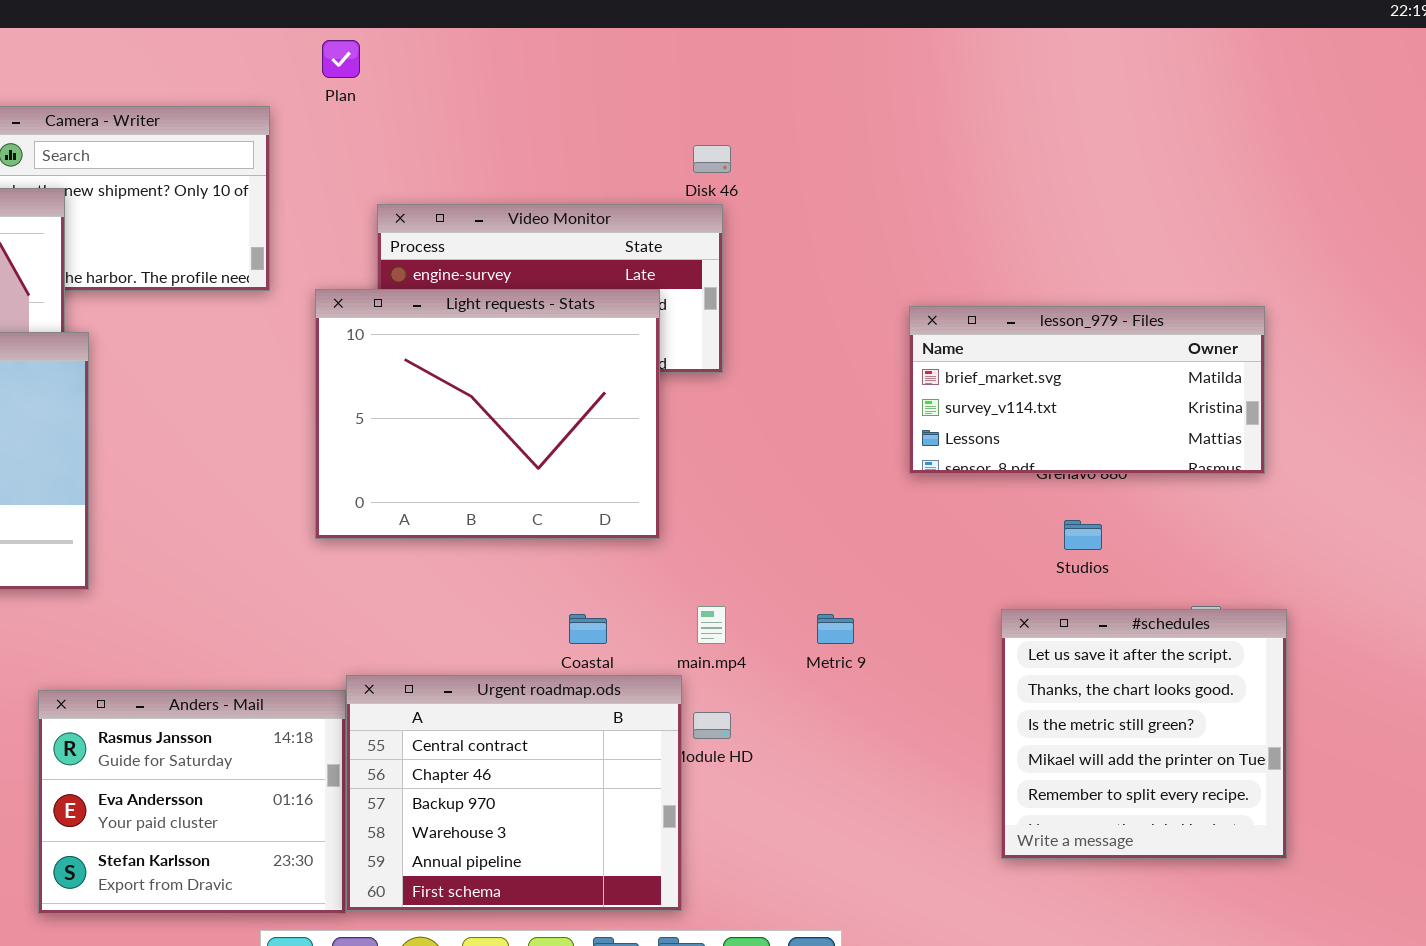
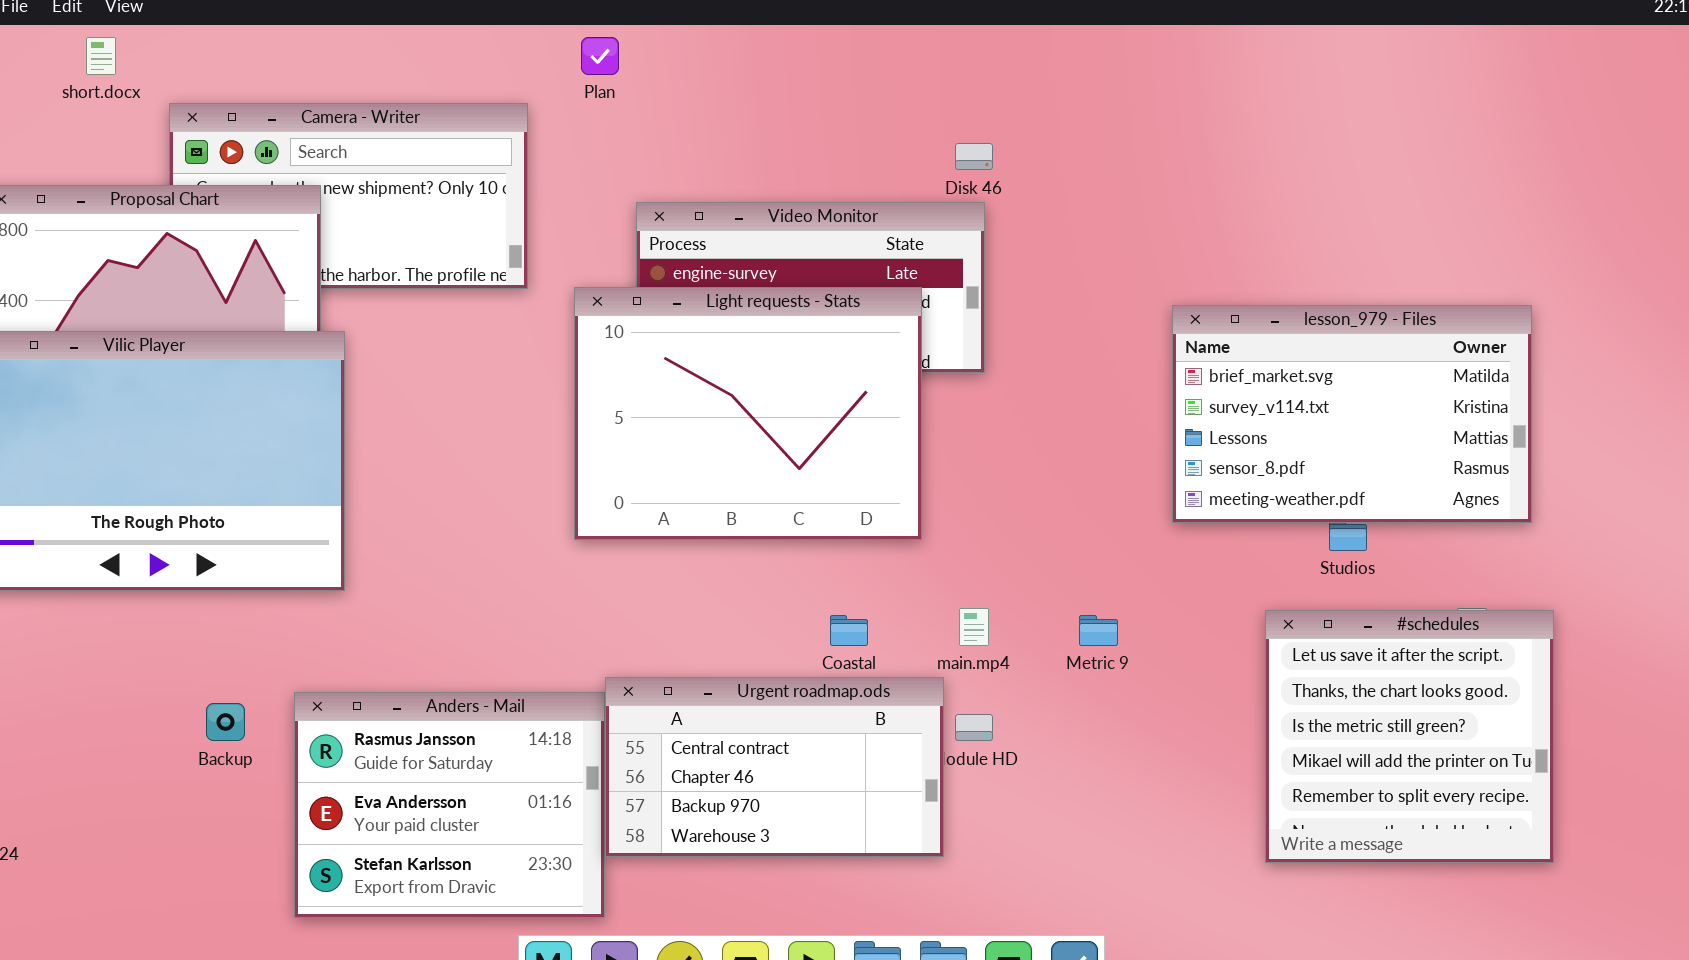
lesson_979 - Files: [909,306,1265,474] -> [1172,305,1532,523], resized
Urgent roadmap.ods: [346,675,682,911] -> [605,677,944,857], resized

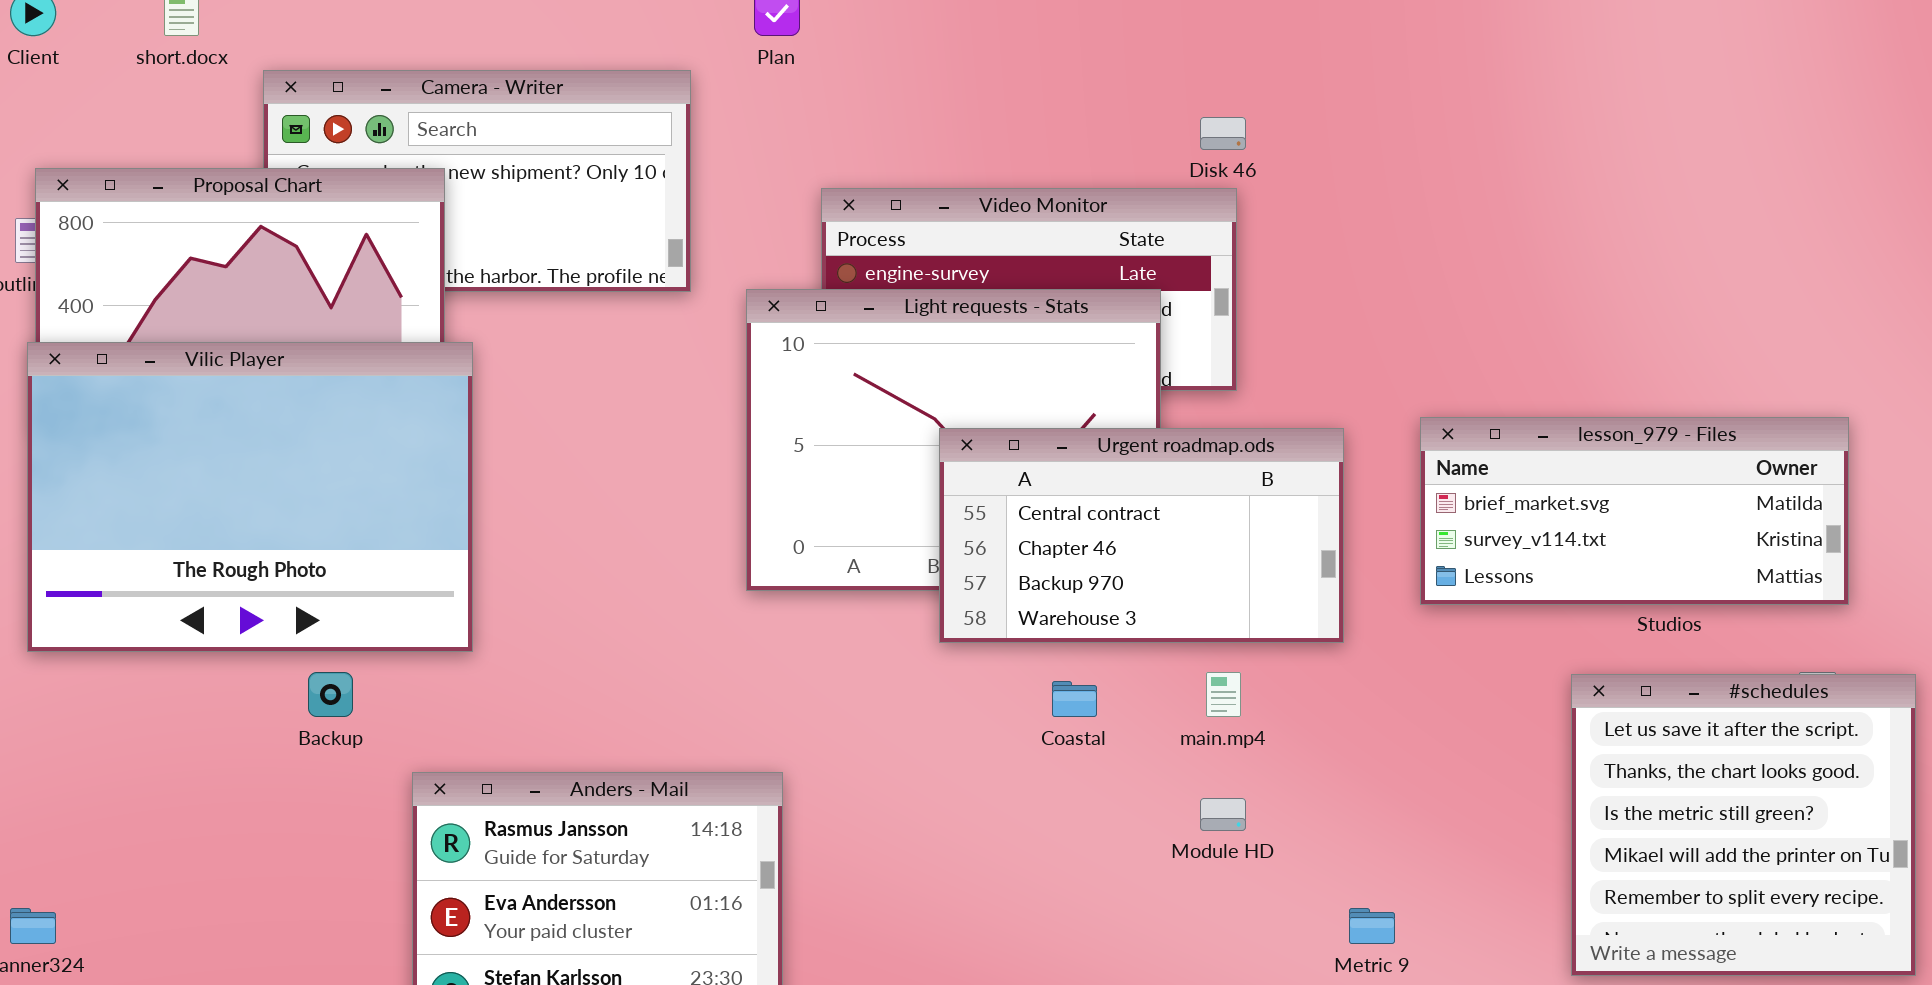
lesson_979 - Files: [1172,305,1532,523] -> [1420,417,1849,605], moved, resized
Metric 9: [1079,615,1118,646] -> [1349,908,1395,944], moved
Urgent roadmap.ods: [605,677,944,857] -> [939,428,1344,643], moved
Backup: [206,703,245,741] -> [308,672,353,717], moved

